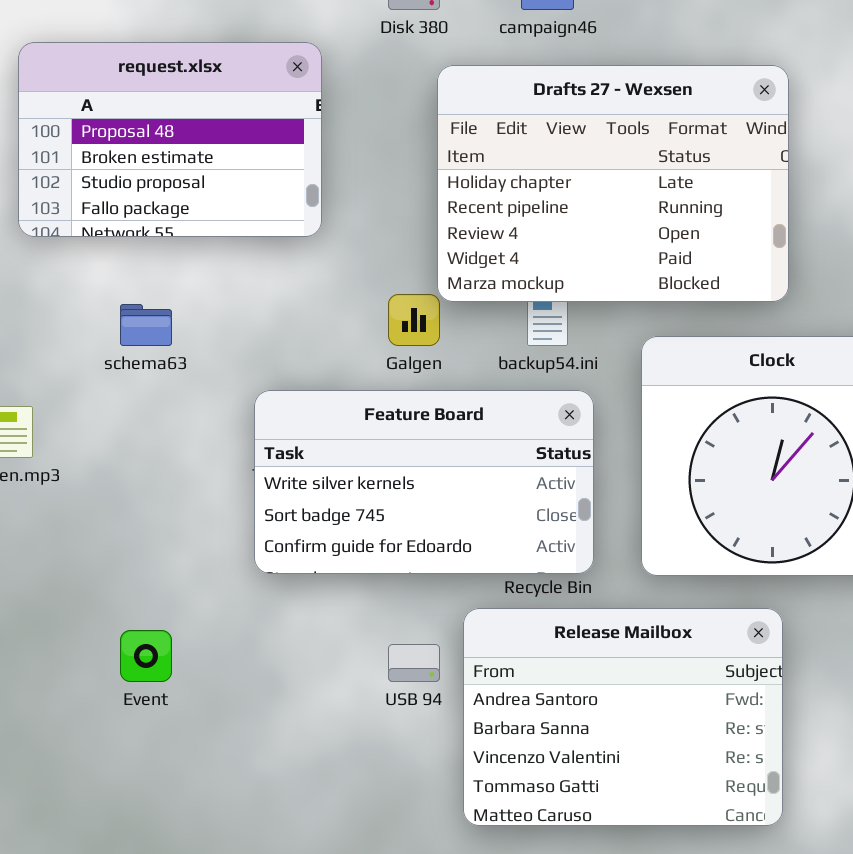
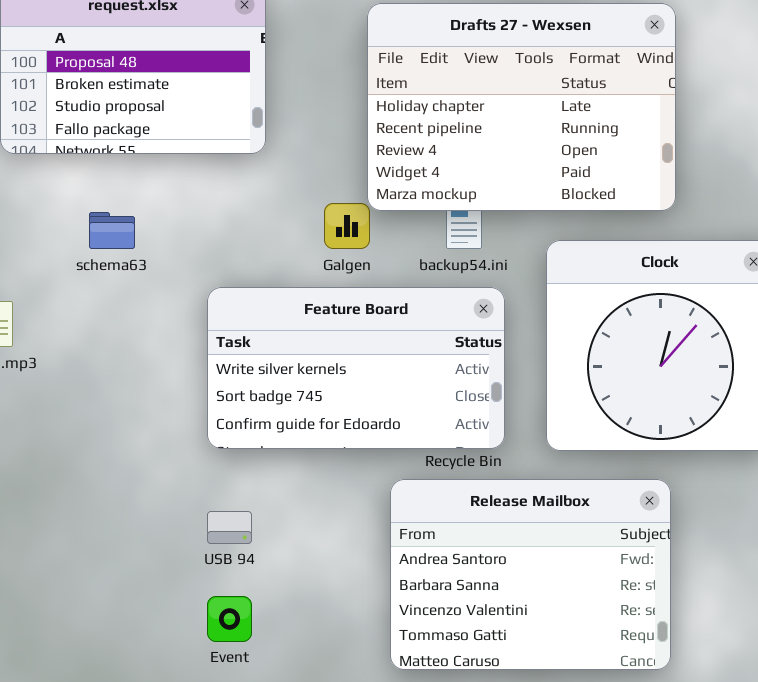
Event: [120,630,172,682] -> [207,596,252,642], moved
USB 94: [388,644,440,682] -> [207,511,252,544], moved

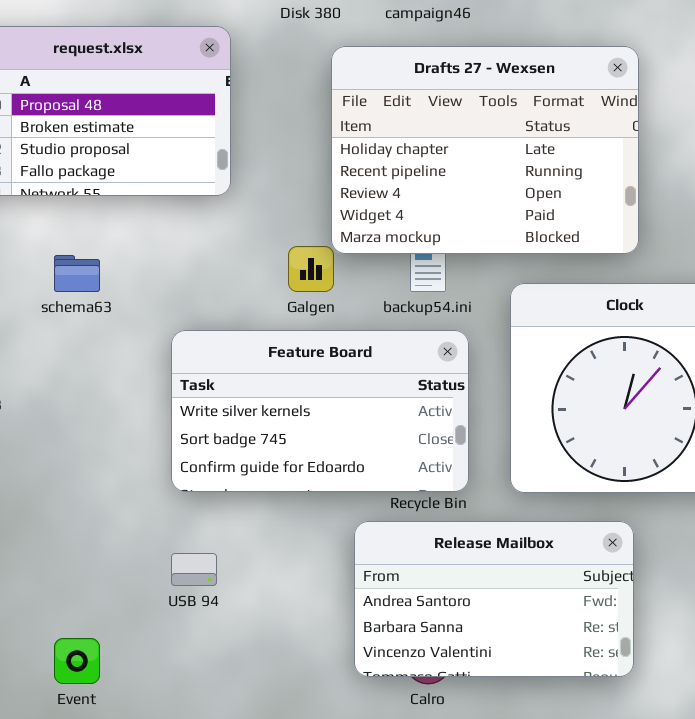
Release Mailbox: [390,479,671,670] -> [354,521,634,677], resized
Event: [207,596,252,642] -> [54,638,100,684], moved

